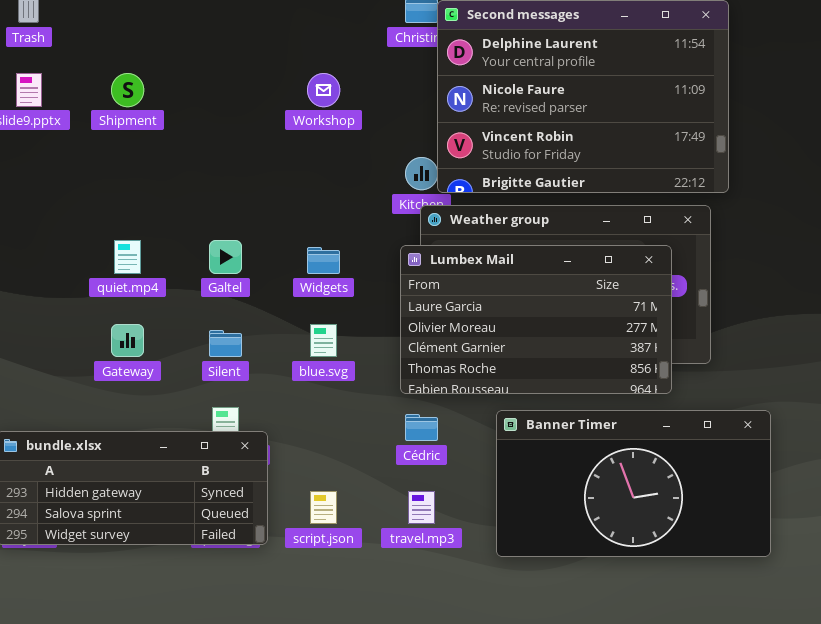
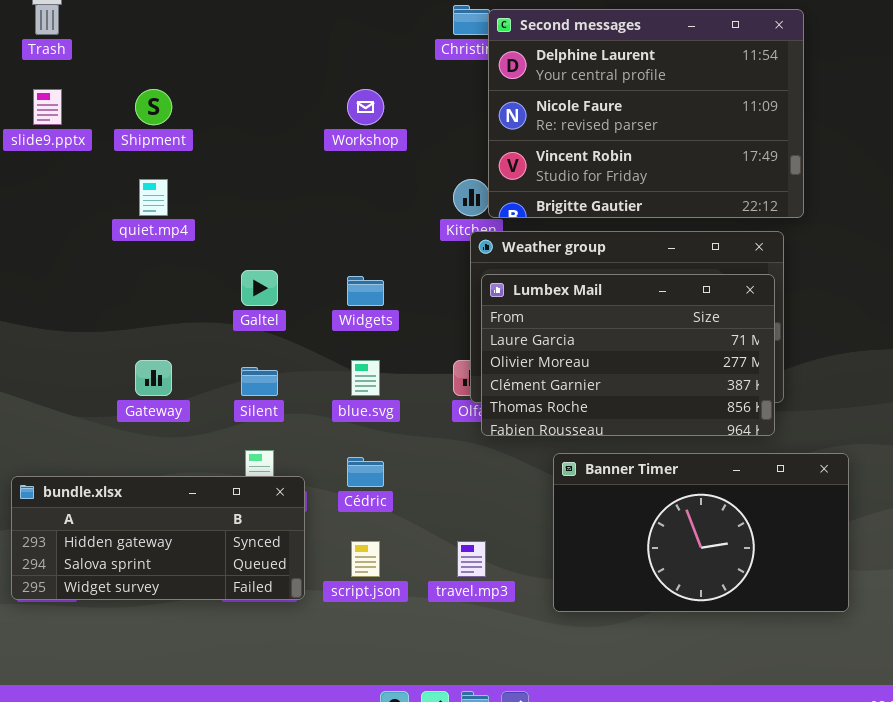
quiet.mp4: [114,240,141,274] -> [139,179,168,216], moved
Lumbex Mail: [400,245,672,394] -> [481,274,775,436], moved
Cédric: [405,414,438,441] -> [347,457,384,487], moved

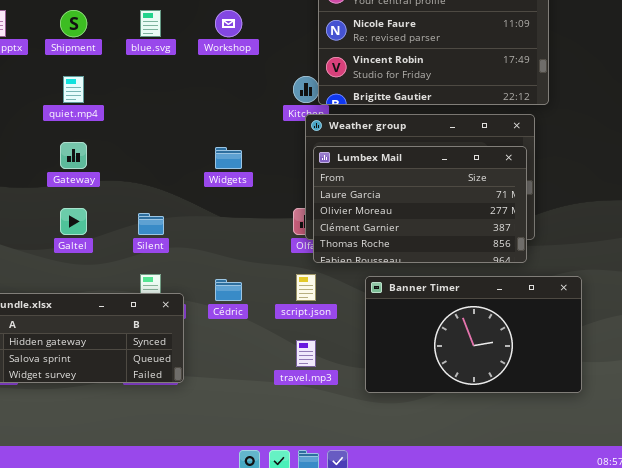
Galtel: [241,270,278,306] -> [60,208,87,235], moved
Gateway: [135,360,172,396] -> [60,142,87,169], moved
blue.svg: [351,360,380,396] -> [140,10,161,37], moved
script.json: [351,541,380,577] -> [296,274,316,301], moved

